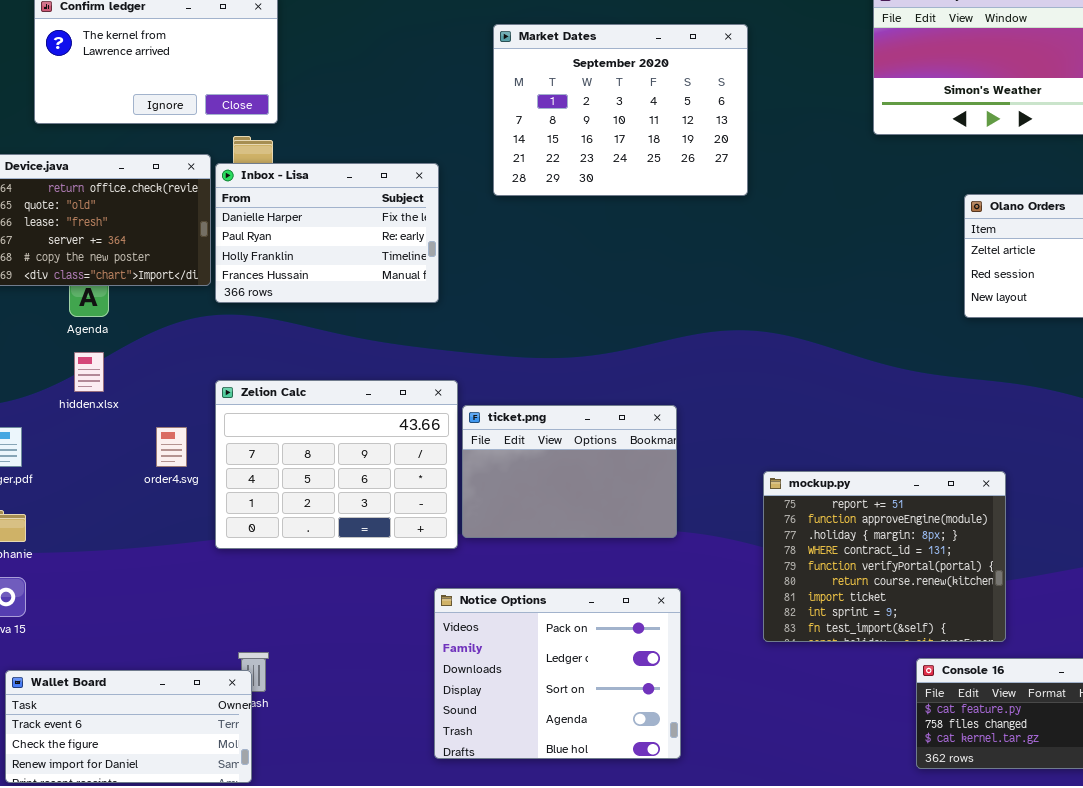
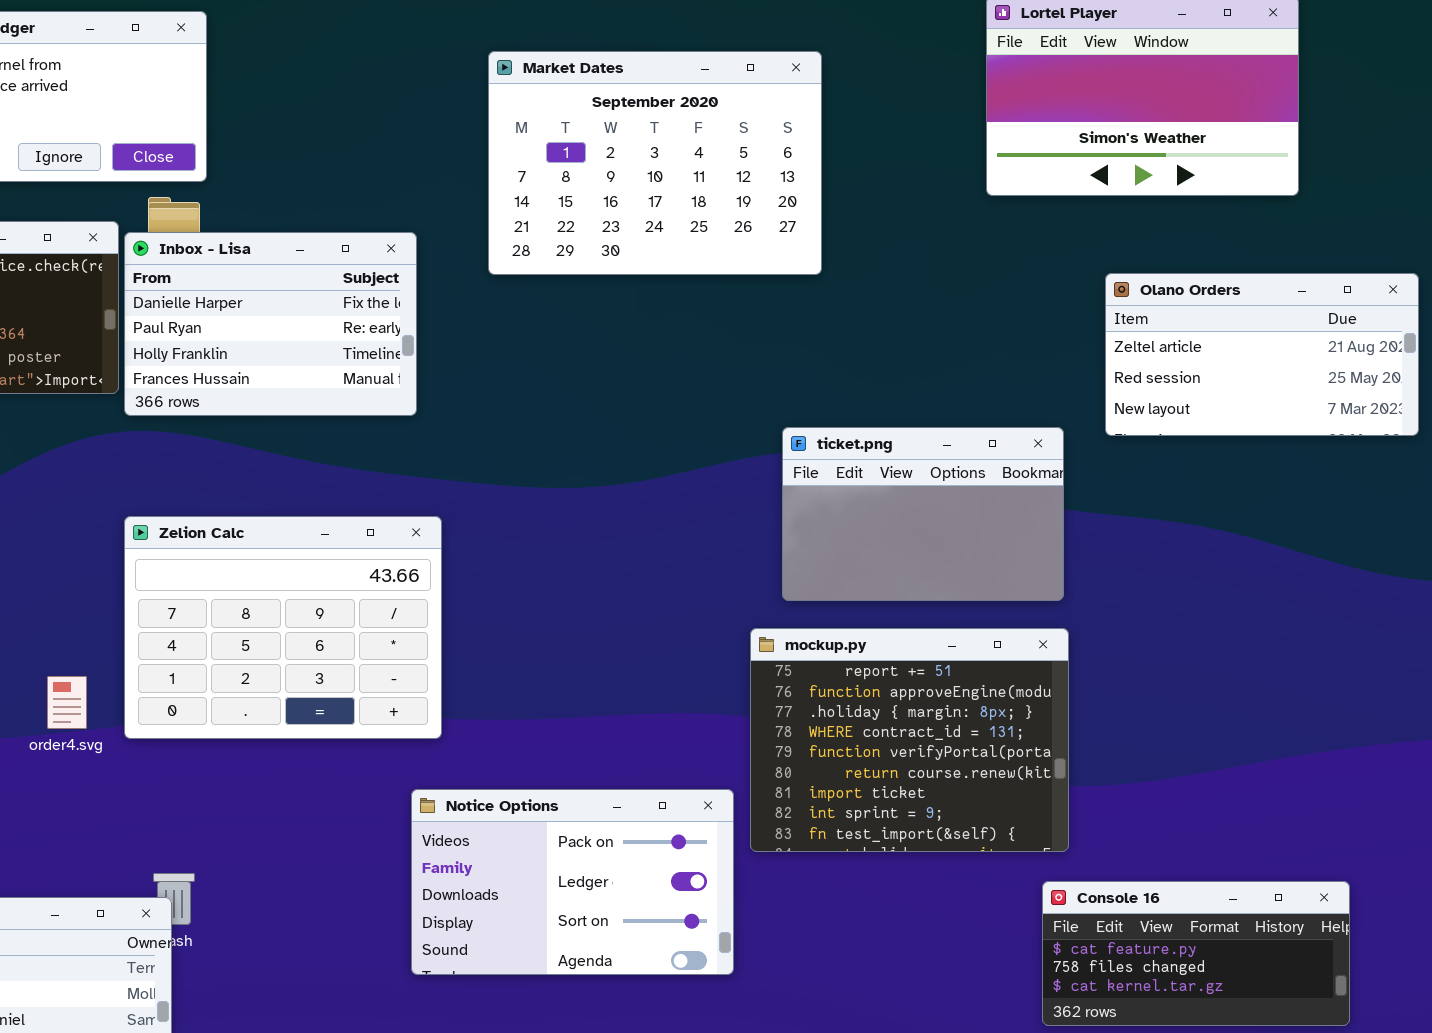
ticket.png: [462,405,677,538] -> [782,427,1064,601], moved
order4.svg: [156,427,187,467] -> [47,676,87,729], moved
mockup.py: [763,471,1006,642] -> [750,628,1069,852], moved
Notice Options: [434,588,681,759] -> [411,789,734,975], resized

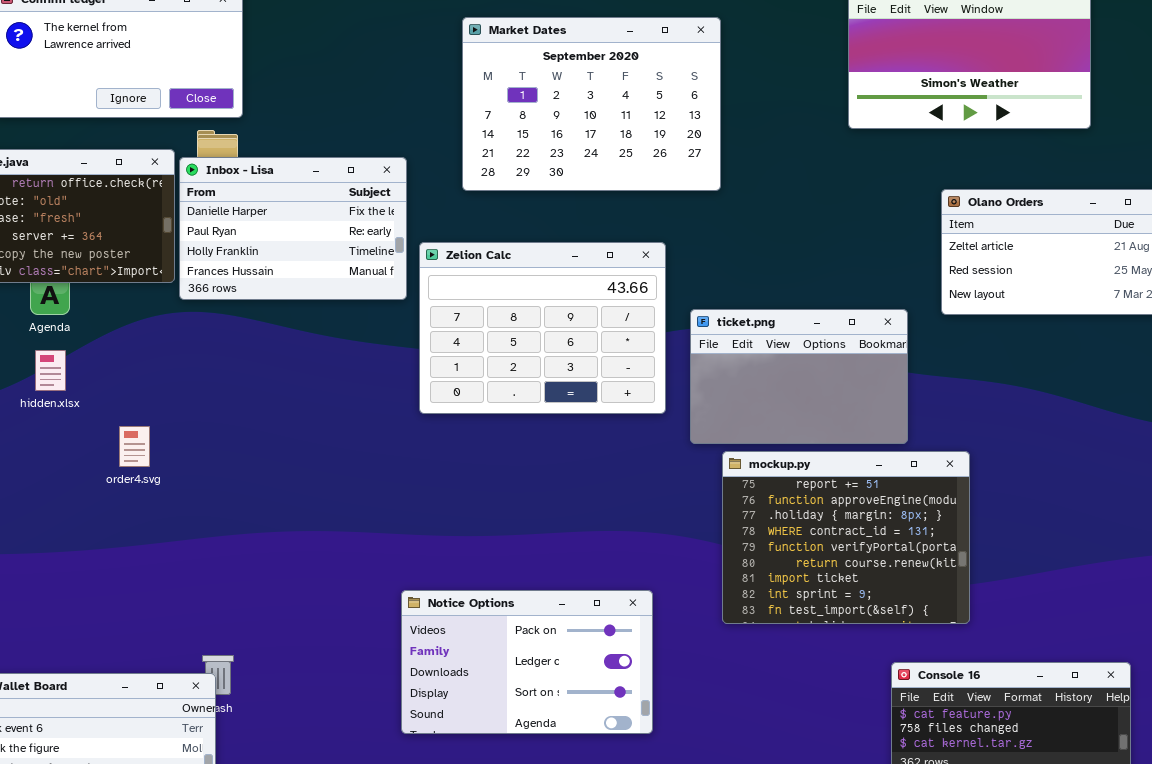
Zelion Calc: [124,516,442,739] -> [419,242,666,414], moved
mockup.py: [750,628,1069,852] -> [722,451,970,624], moved
order4.svg: [47,676,87,729] -> [119,426,150,467], moved

